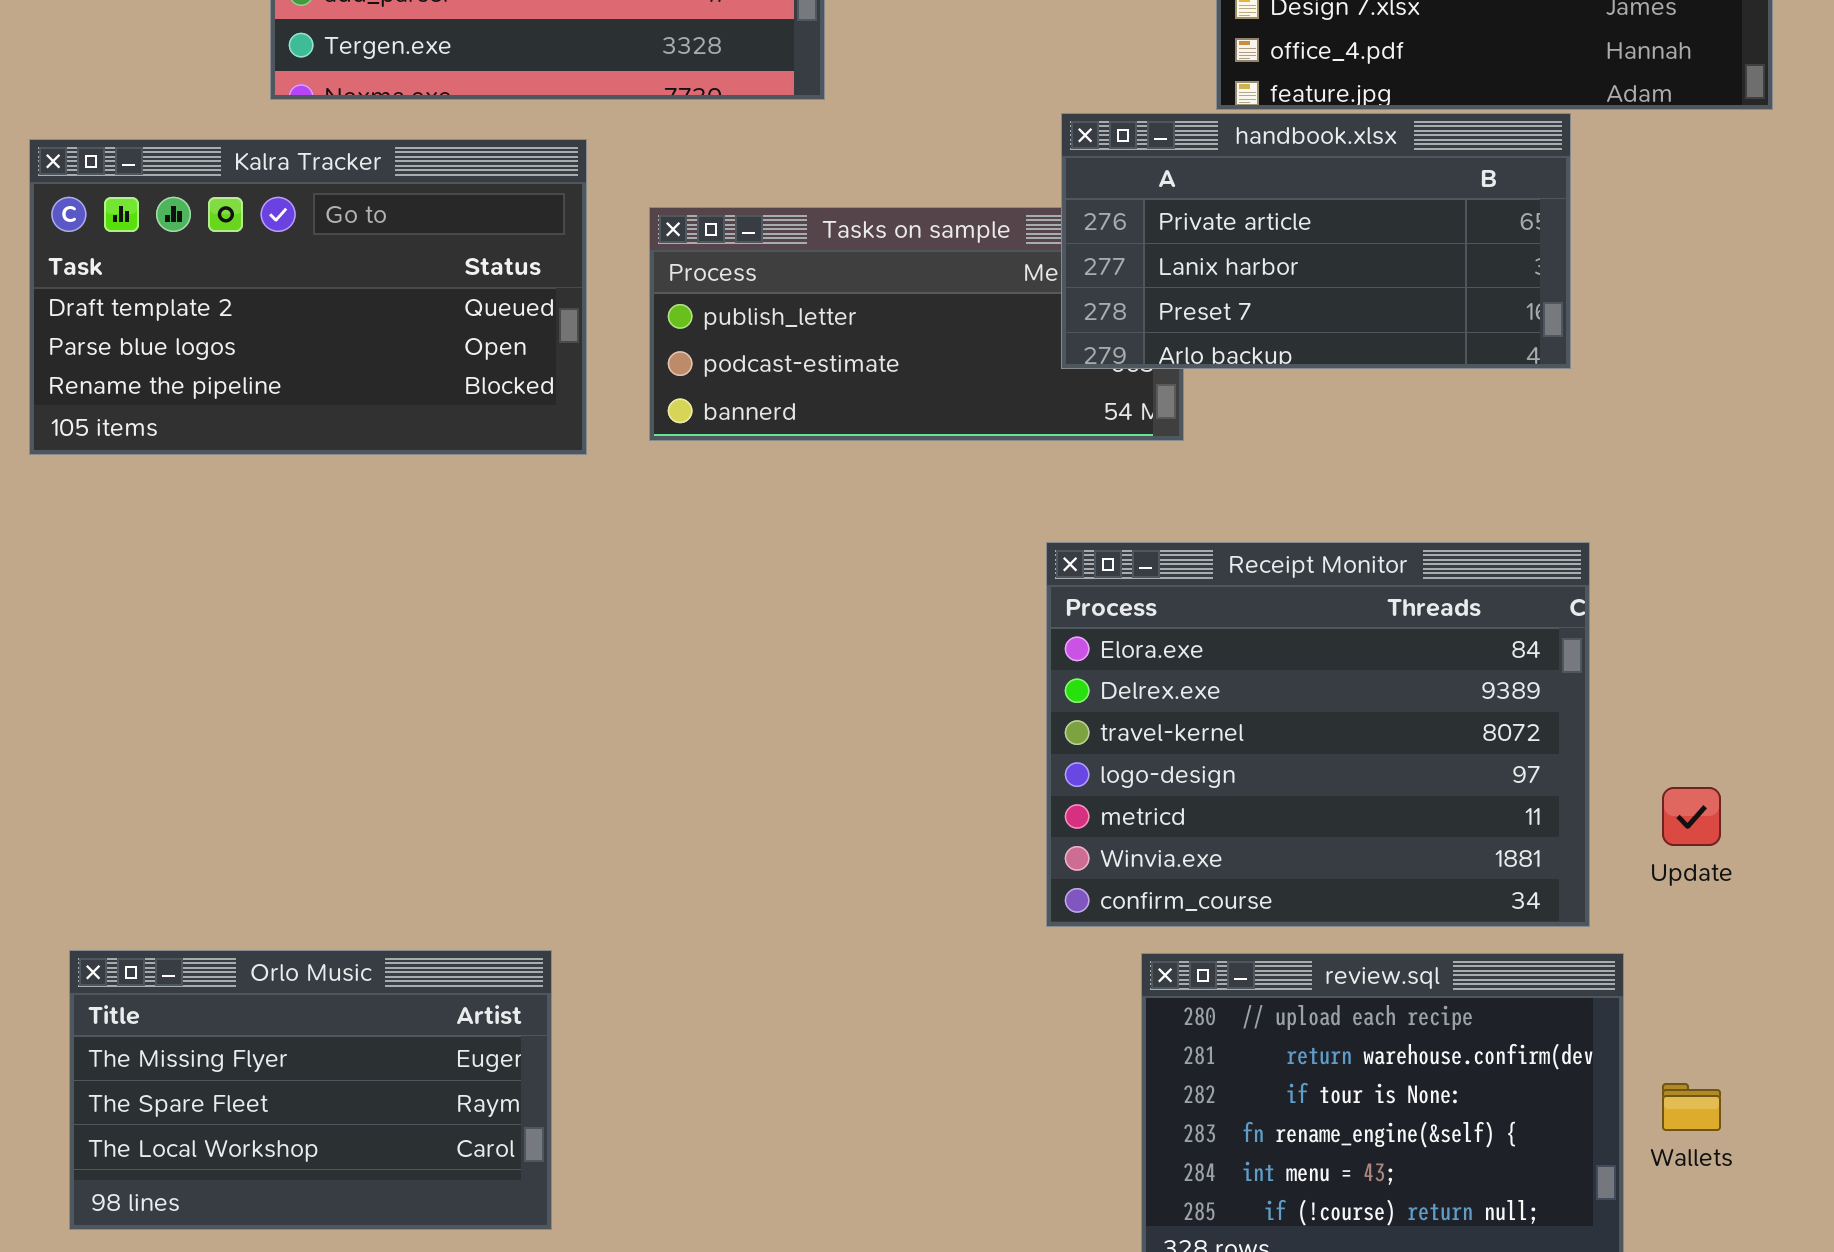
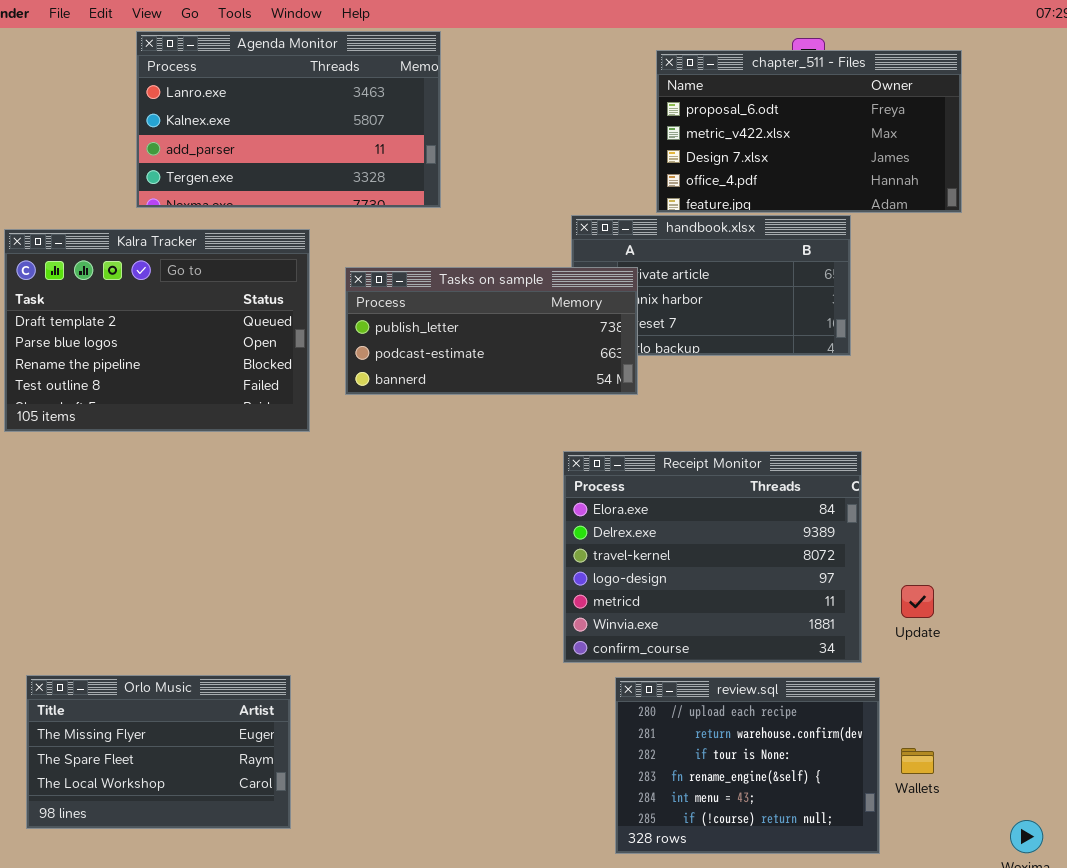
Kalra Tracker: [29,139,587,455] -> [4,229,310,432], resized
Tasks on sample: [649,207,1184,441] -> [345,267,638,395], raised

